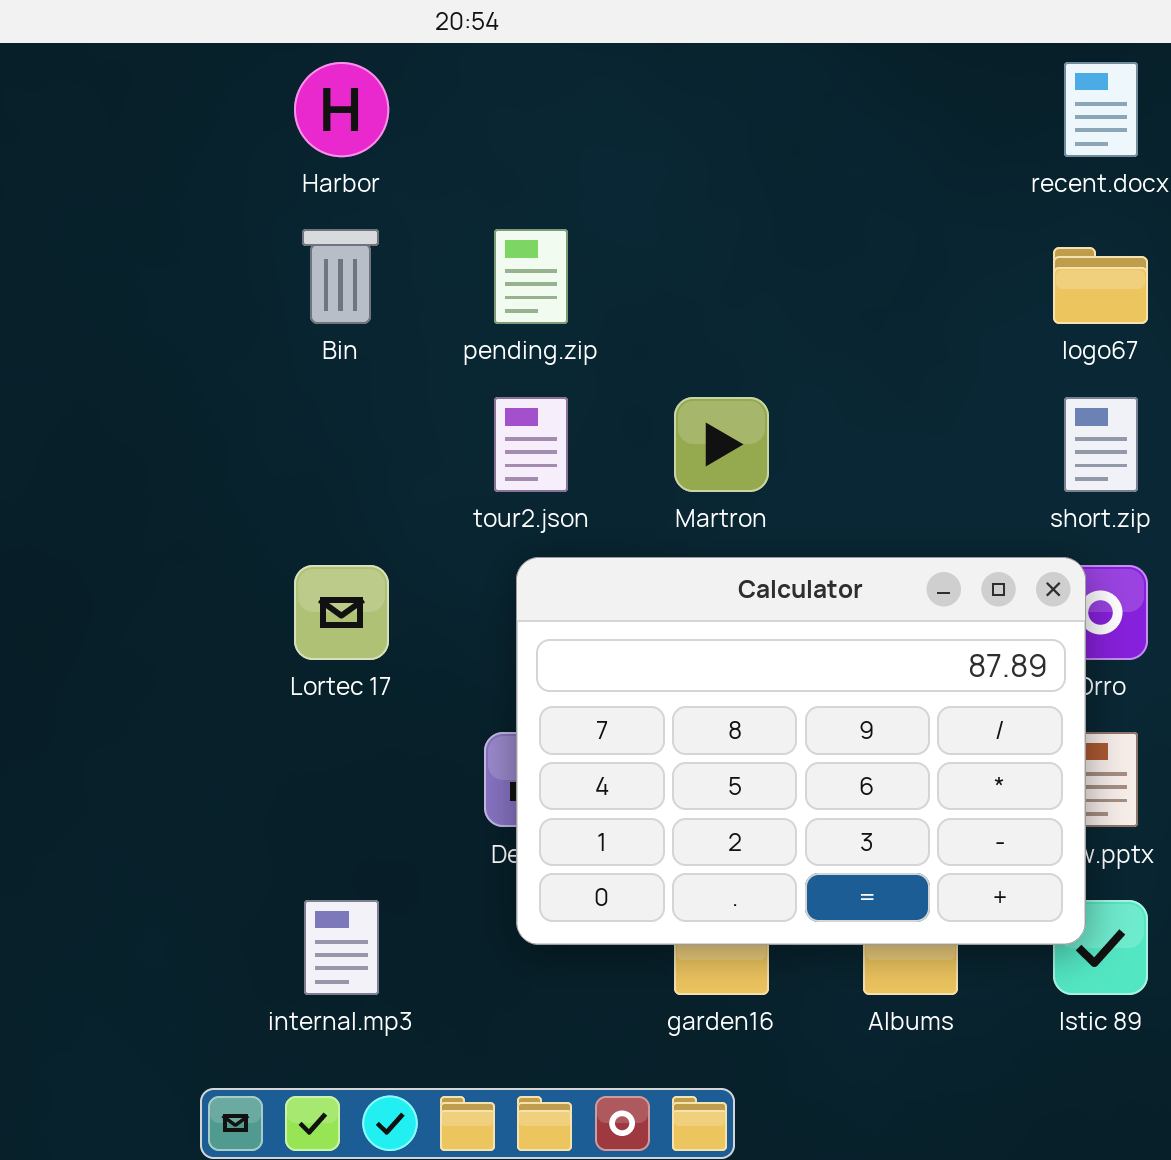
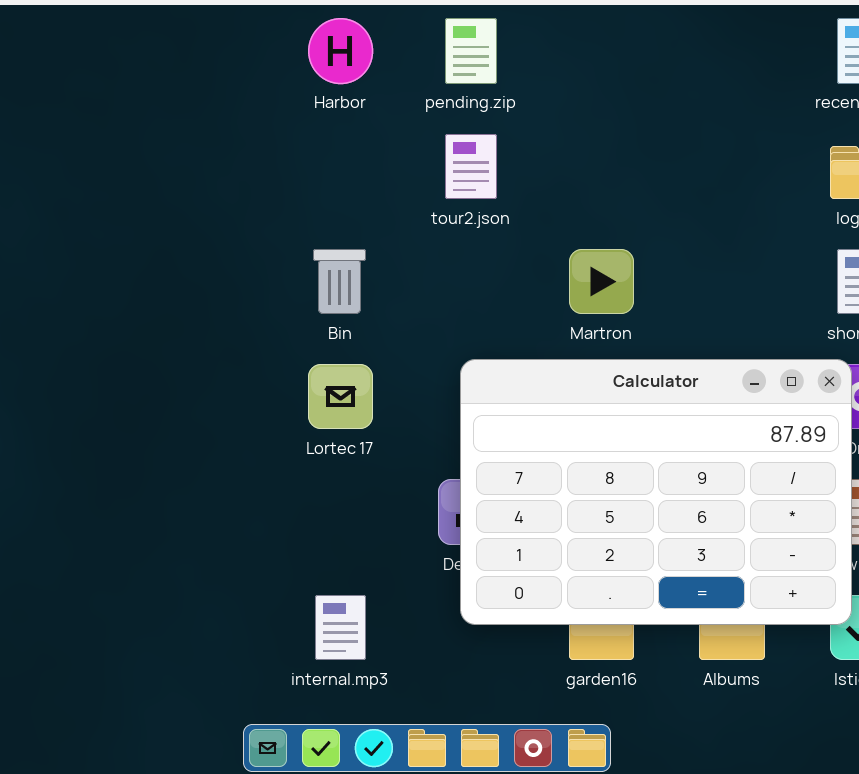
Bin: [302,229,379,324] -> [313,249,366,314], moved
pending.zip: [494,229,568,324] -> [445,18,497,84], moved
tour2.json: [494,397,568,492] -> [445,134,497,199], moved

